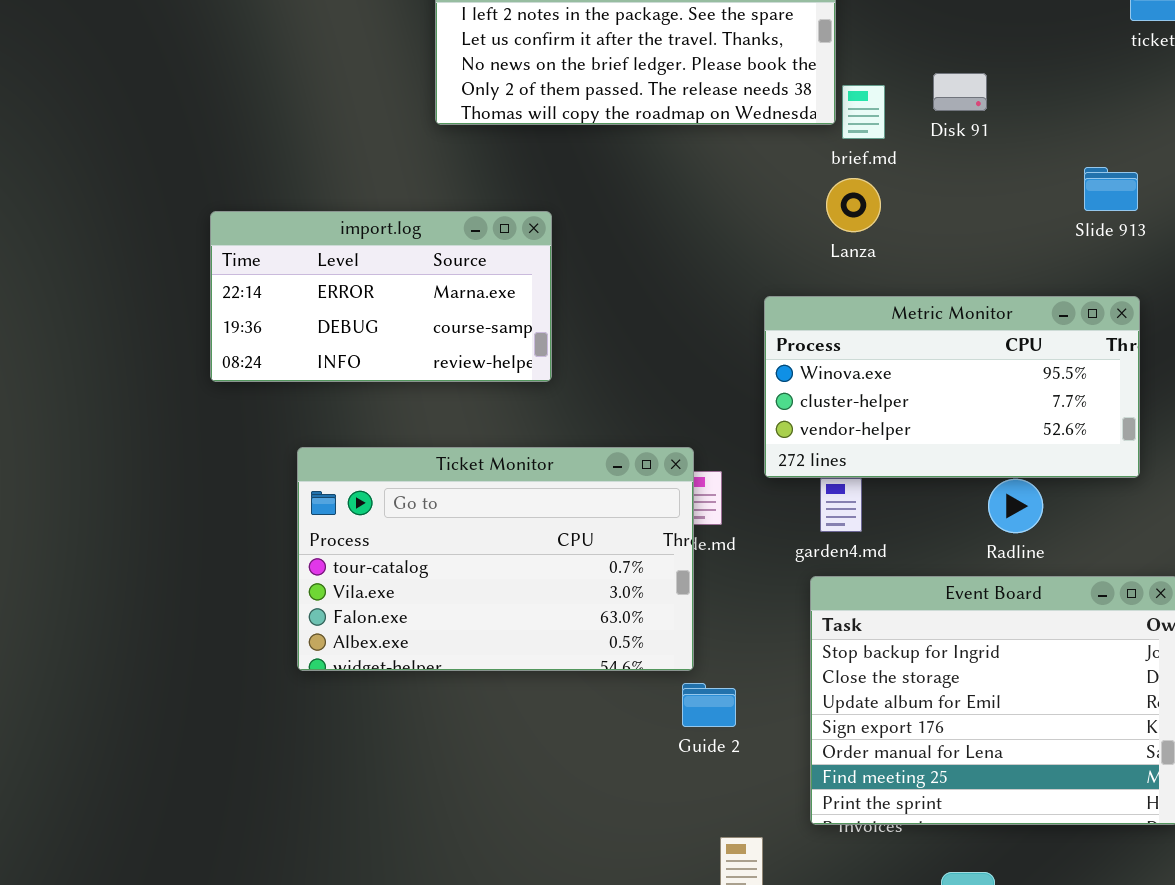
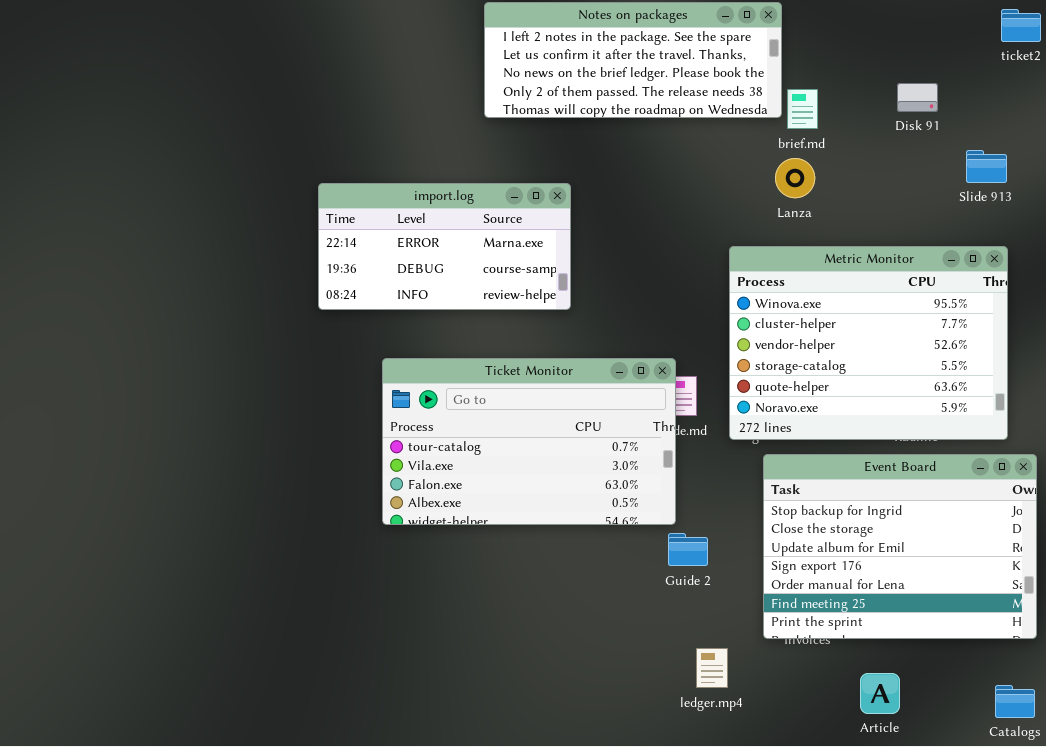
Disk 91: [933,73,987,111] -> [897,83,938,112], moved
Metric Monitor: [764,296,1140,478] -> [729,246,1008,440], resized

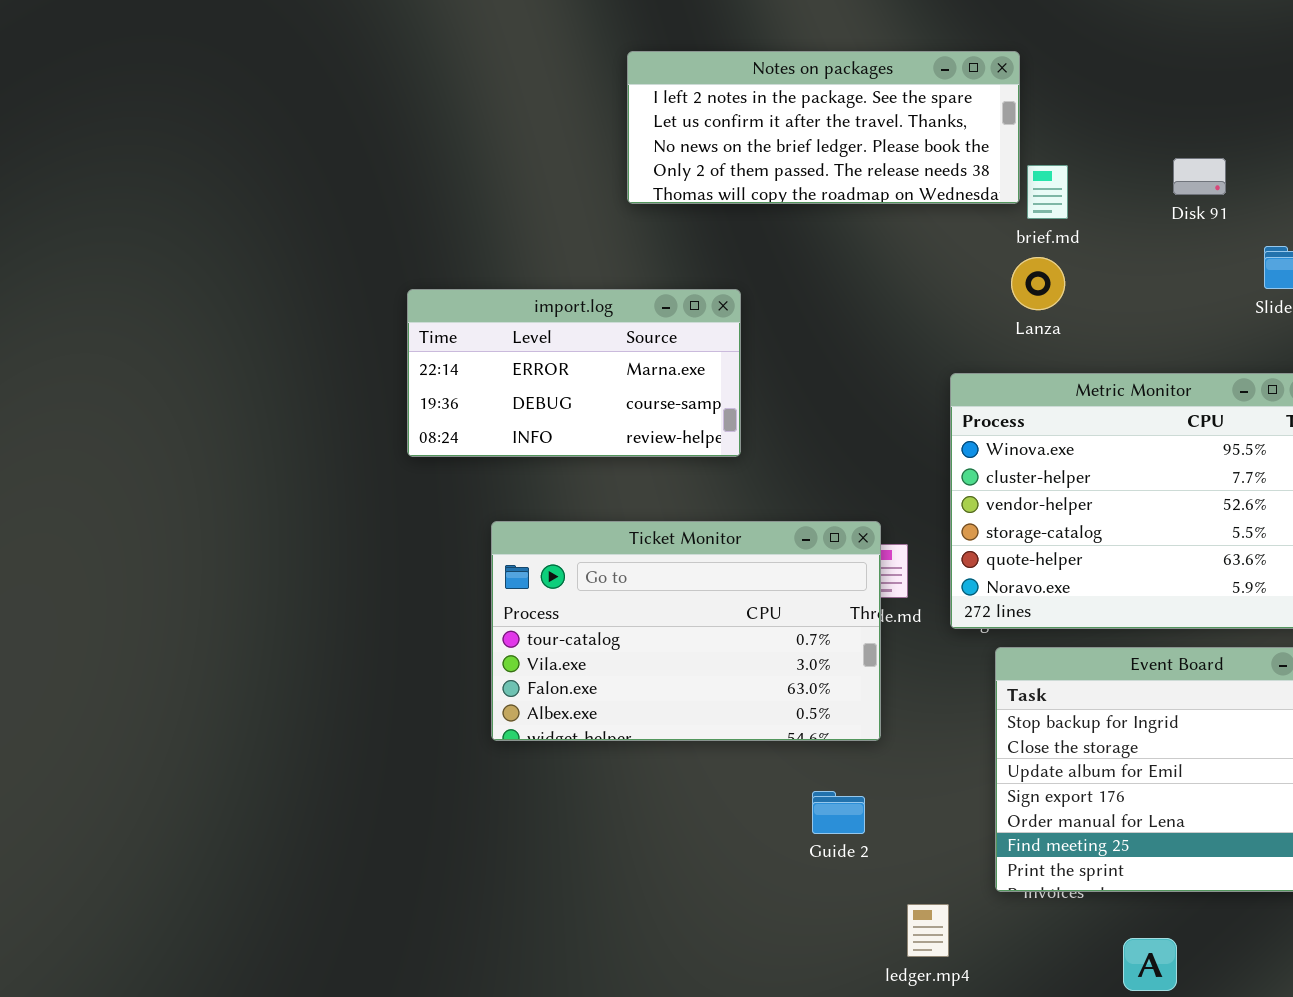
Guide 2: [668,533,708,566] -> [812,791,865,834], moved

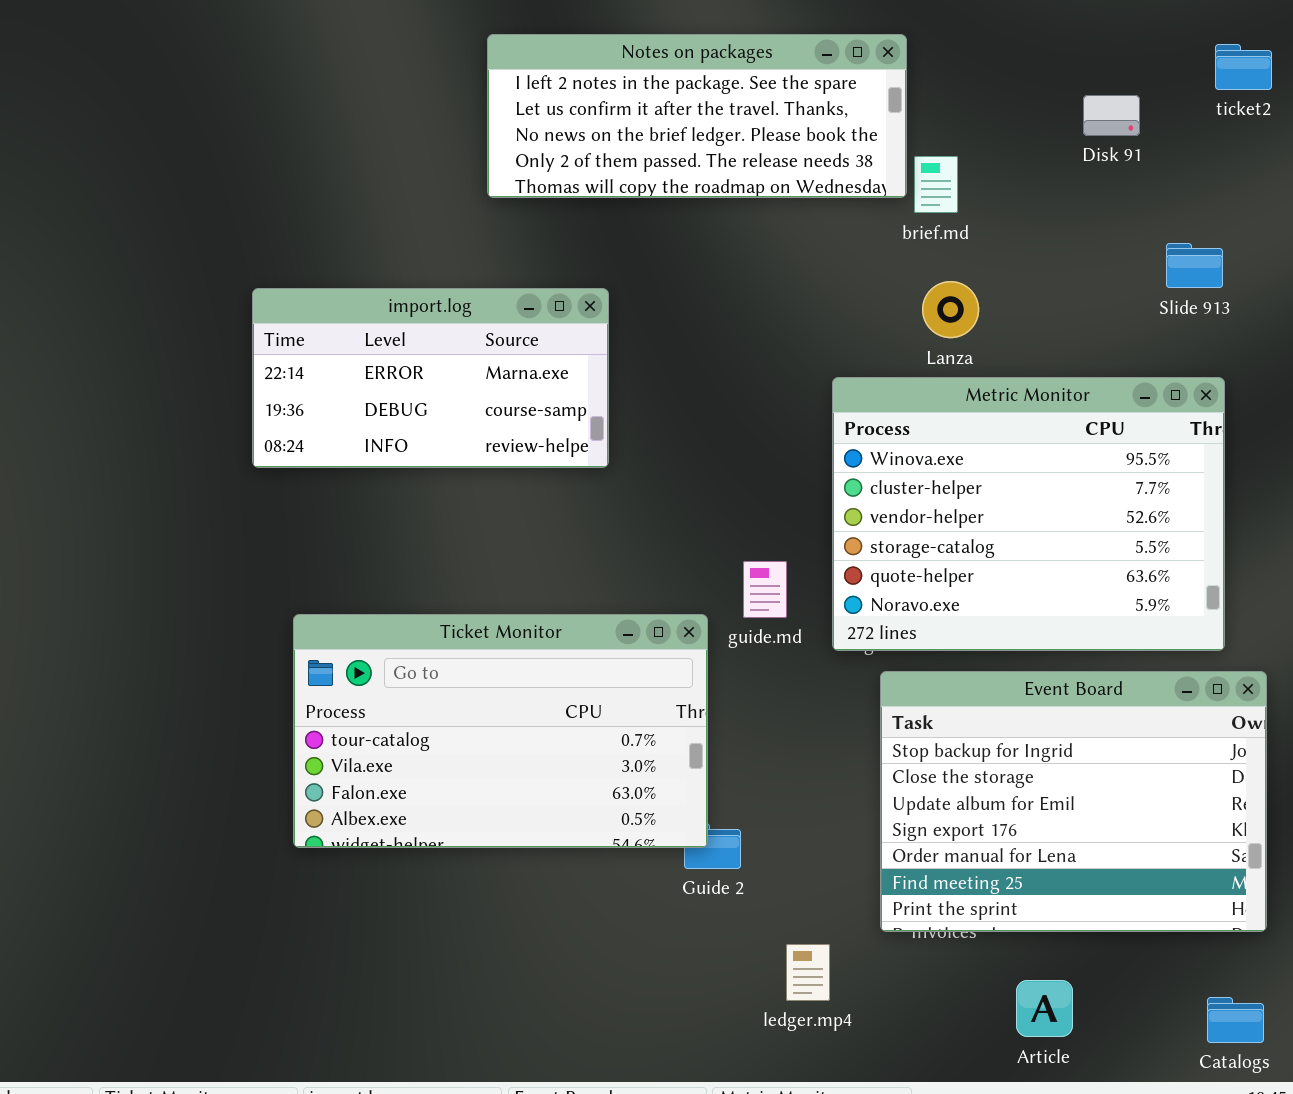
Disk 91: [1173,158,1226,195] -> [1083,95,1140,136], moved
Lanza: [1011,257,1065,310] -> [922,281,979,338], moved
Ticket Monitor: [491,521,881,741] -> [293,614,708,848], moved

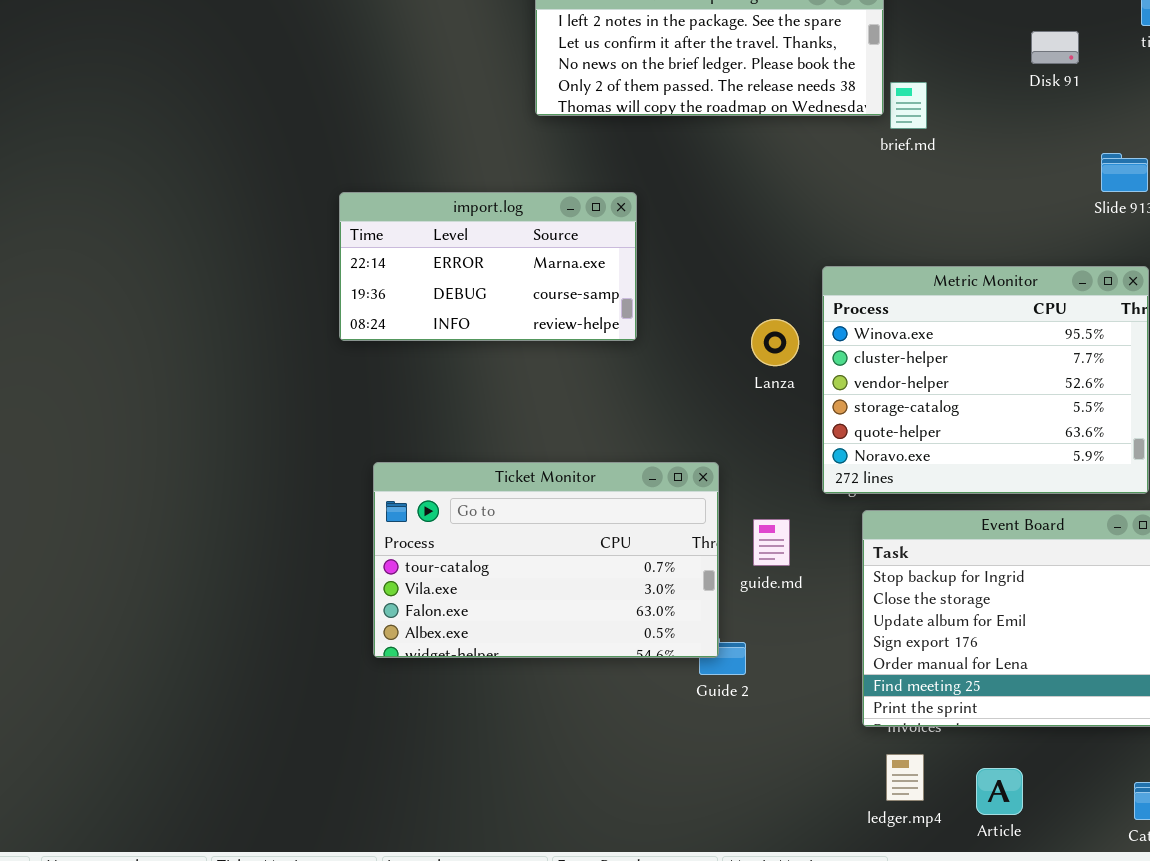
Lanza: [922,281,979,338] -> [751,319,799,366], moved
guide.md: [743,561,787,618] -> [753,519,790,566], moved
ledger.mp4: [786,944,830,1001] -> [886,754,924,801], moved

